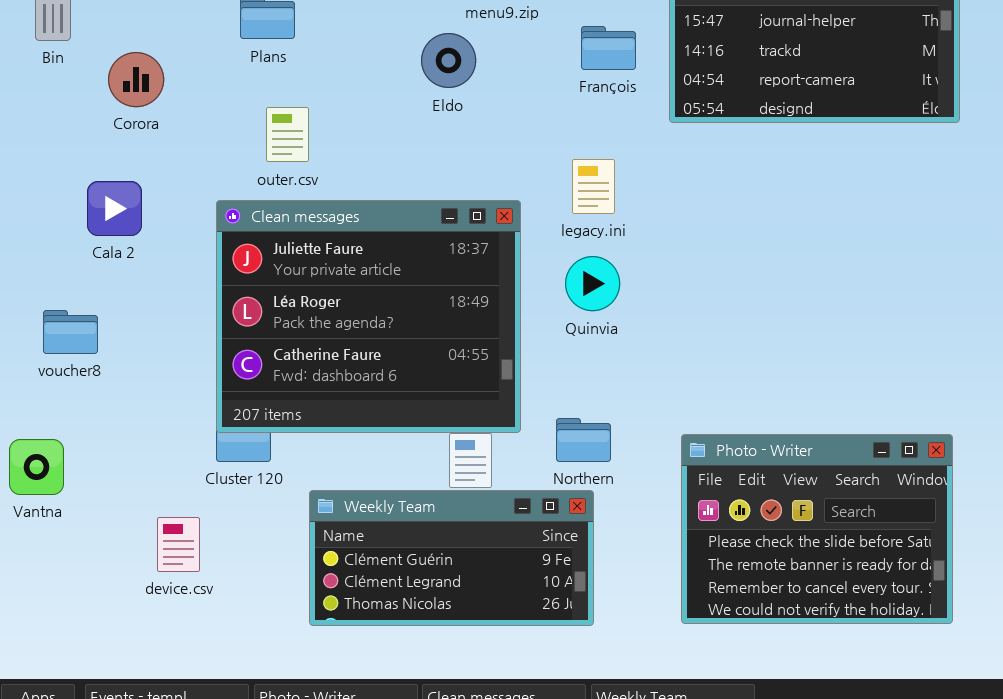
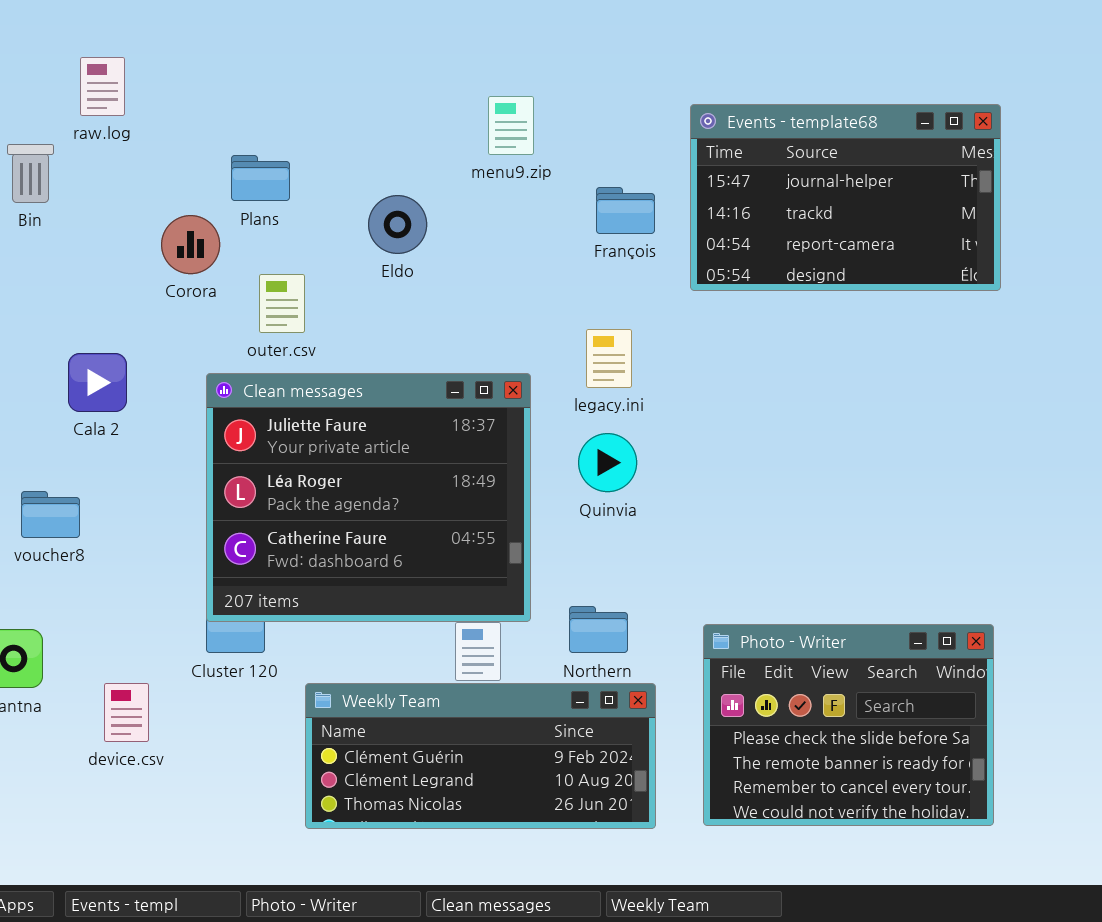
Eldo: [421,33,476,88] -> [368,195,427,254], moved
Corora: [108,52,164,107] -> [161,215,220,274], moved
Weekly Team: [309,490,594,626] -> [305,683,656,829], resized
device.csv: [157,517,200,572] -> [104,683,149,742], moved

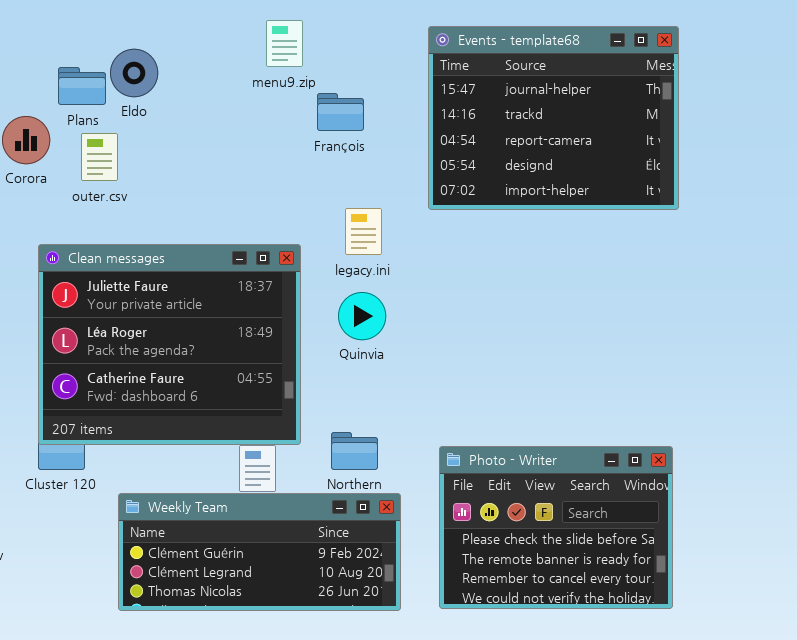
Events - template68: [690,104,1001,291] -> [428,26,679,210], resized
François: [596,187,655,234] -> [317,93,364,131], moved
Eldo: [368,195,427,254] -> [110,49,158,97], moved
outer.csv: [259,274,305,333] -> [81,133,118,181], moved

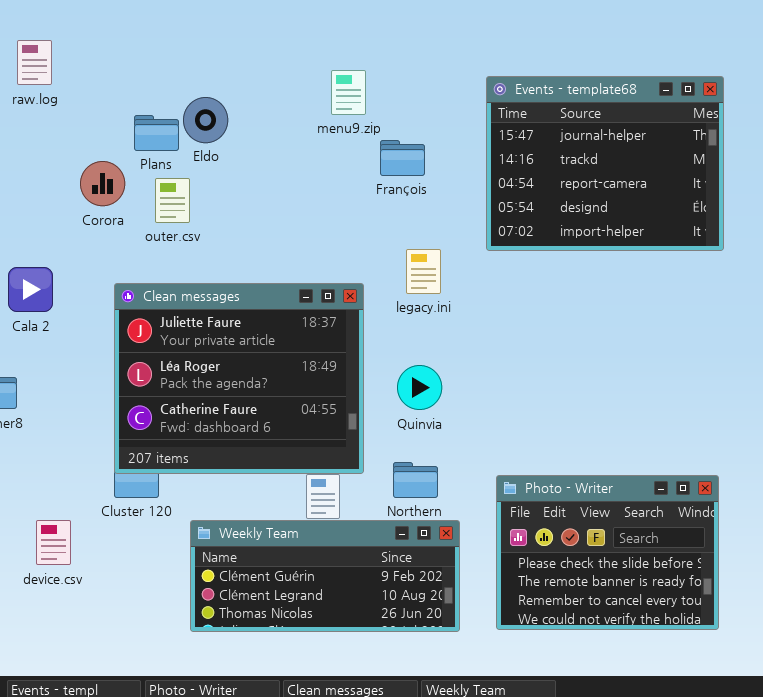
Quinvia: [338,292,386,340] -> [397,365,442,410], moved

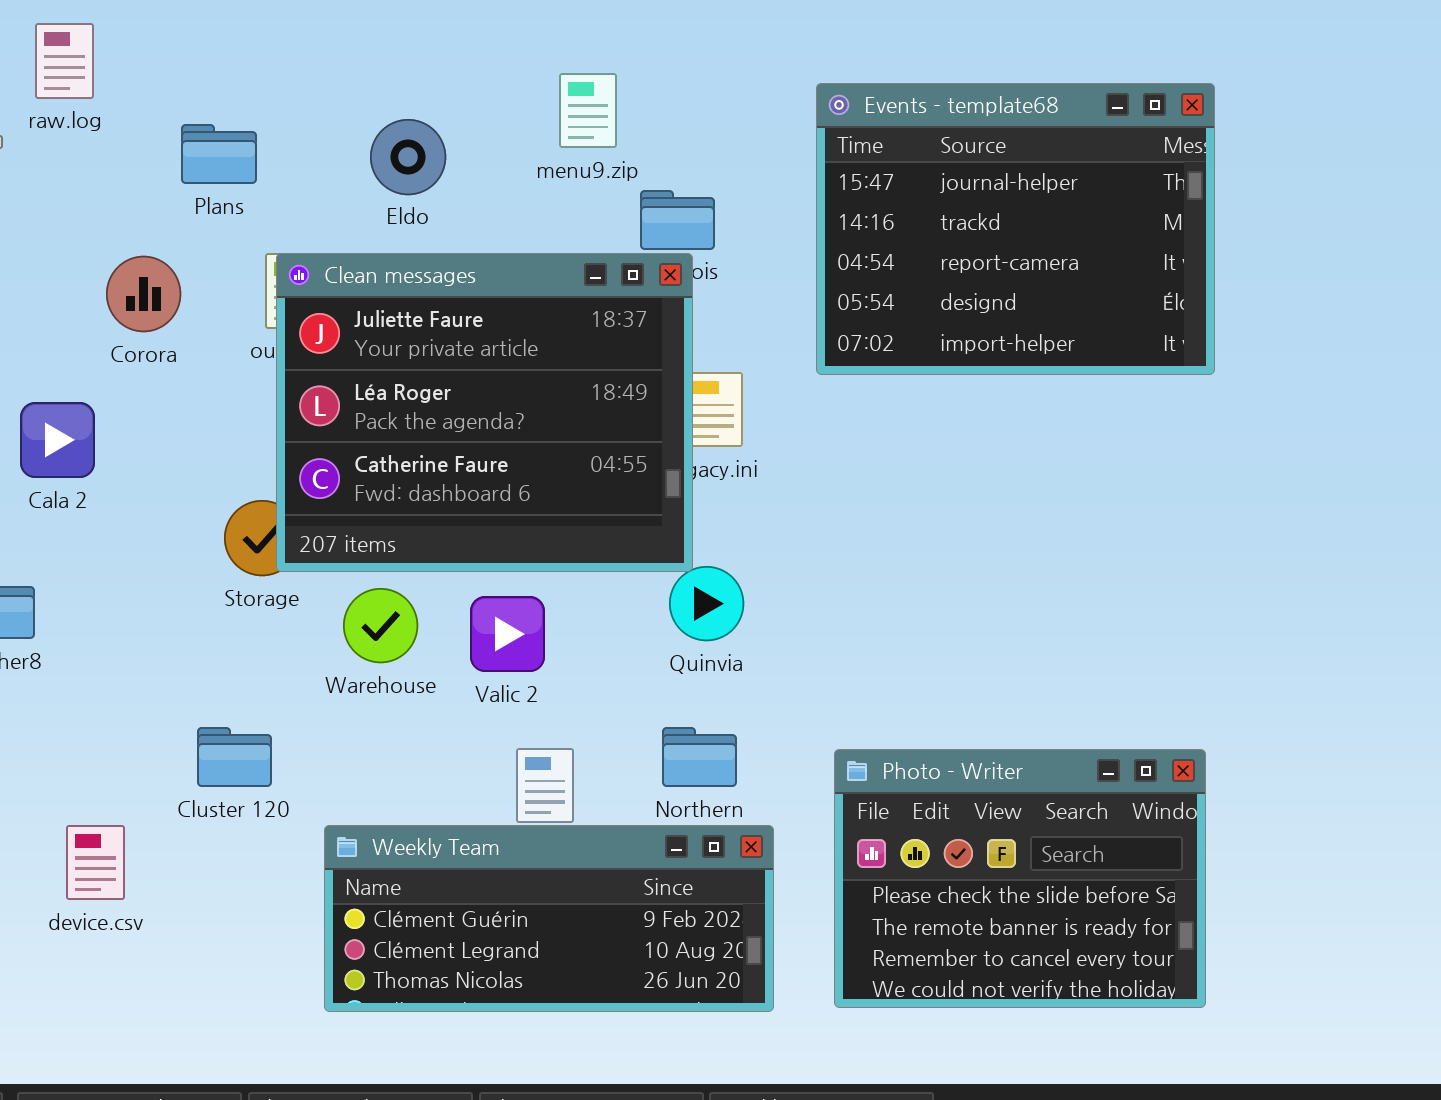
Eldo: [183,97,228,143] -> [370,119,446,195], moved
Plans: [134,115,179,151] -> [181,124,257,184], moved
Corora: [80,161,125,206] -> [106,256,181,332], moved
Clean messages: [114,283,364,474] -> [276,253,693,572], moved

